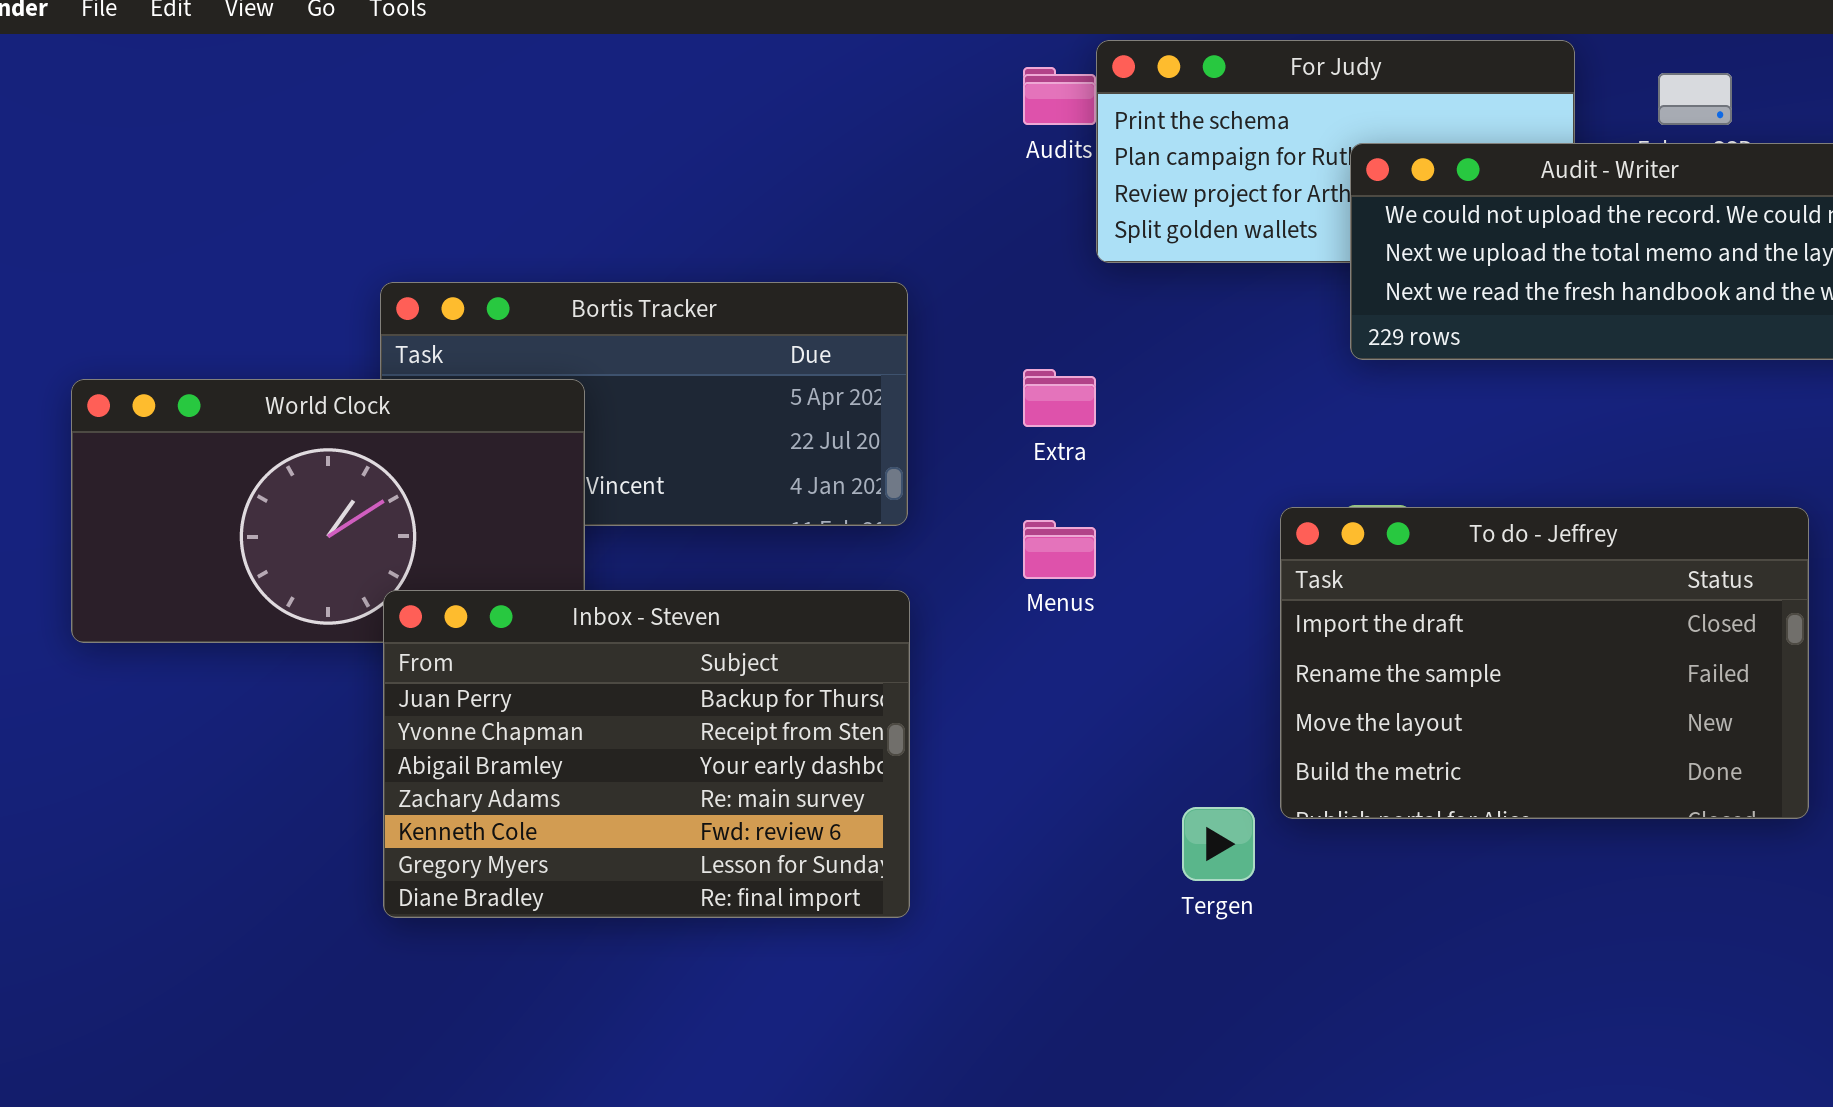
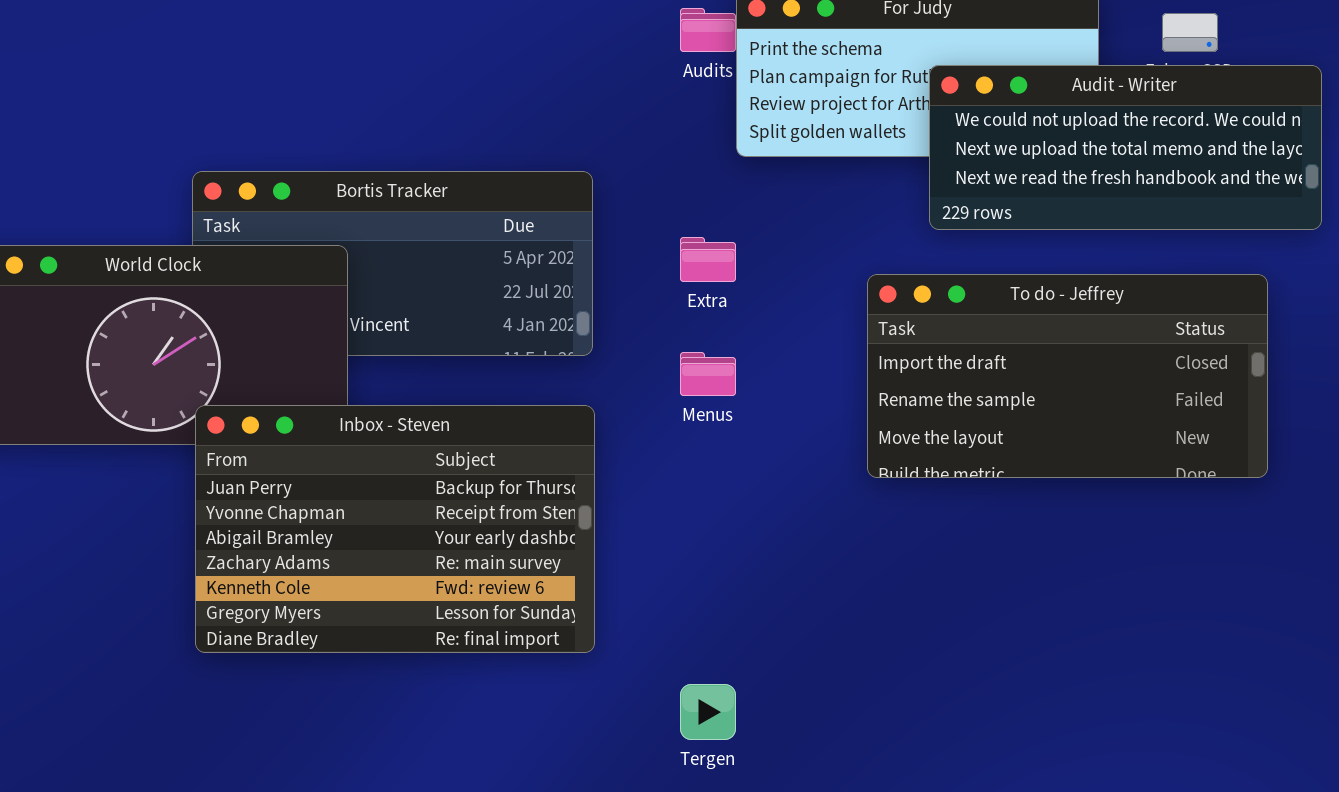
To do - Jeffrey: [1280,507,1809,819] -> [867,274,1268,478], moved, resized
Tergen: [1182,807,1255,881] -> [680,684,736,740], moved

